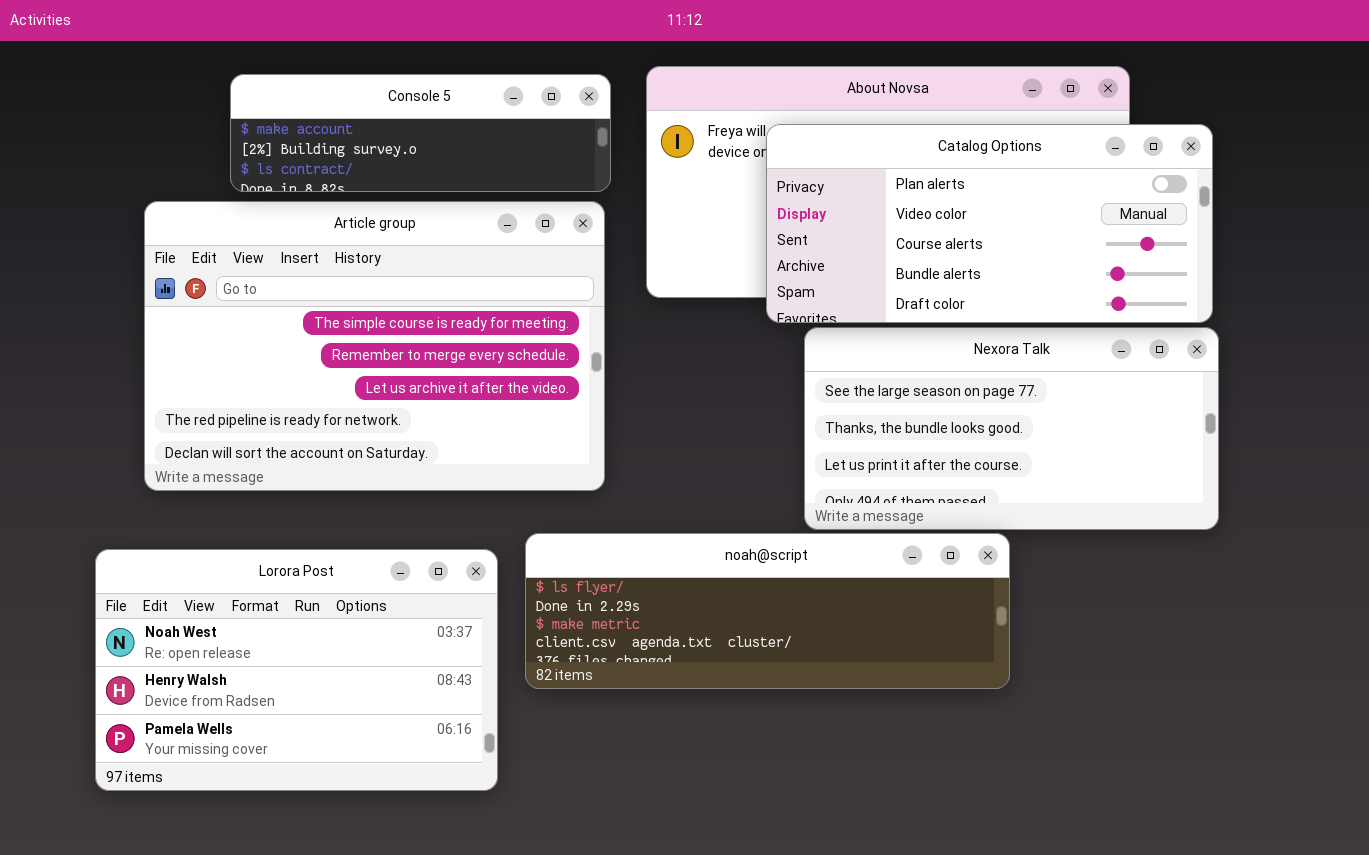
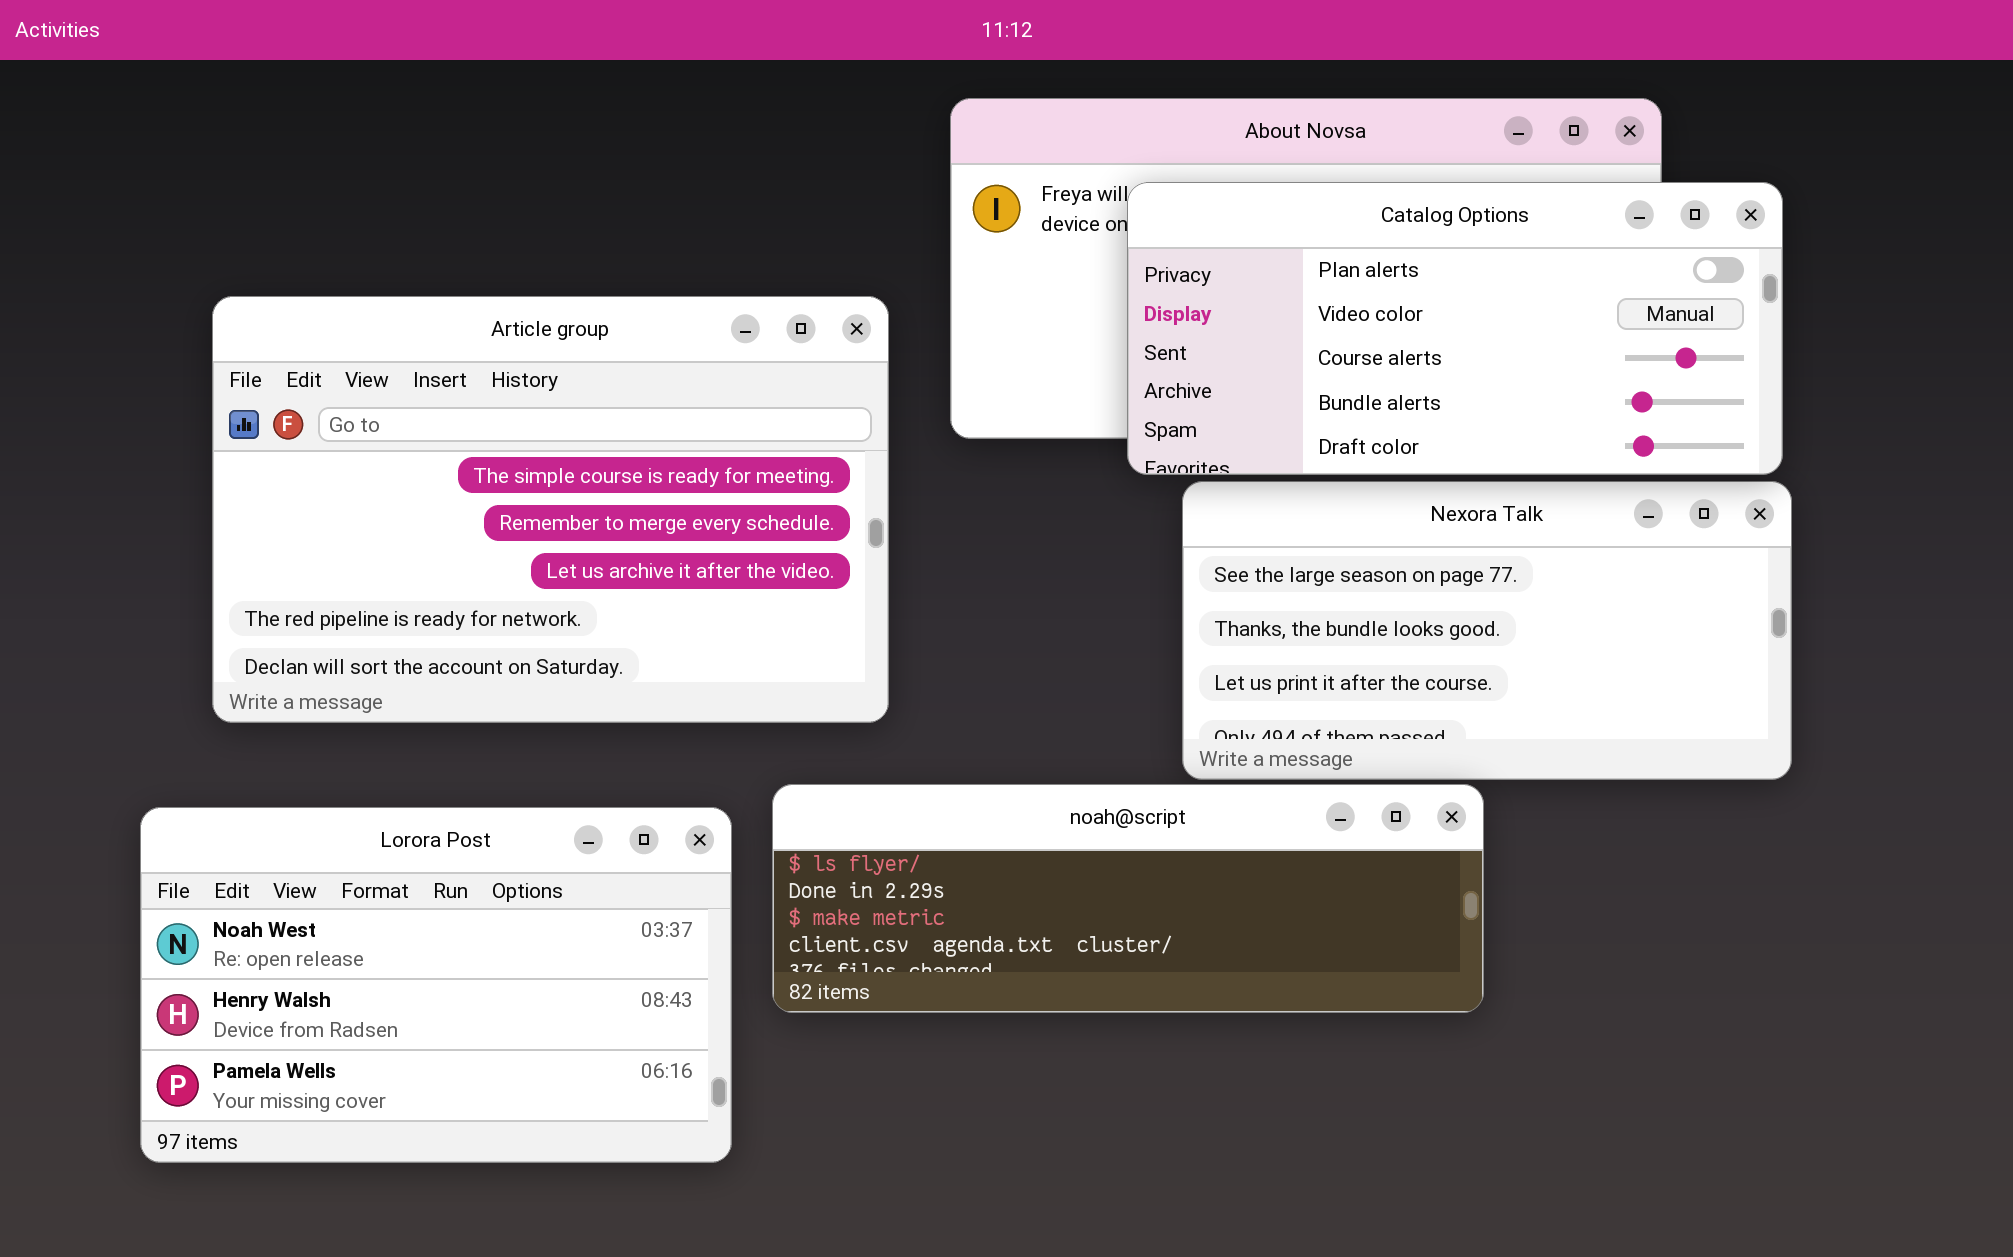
Console 5: [230,74,611,192] -> none, closed

